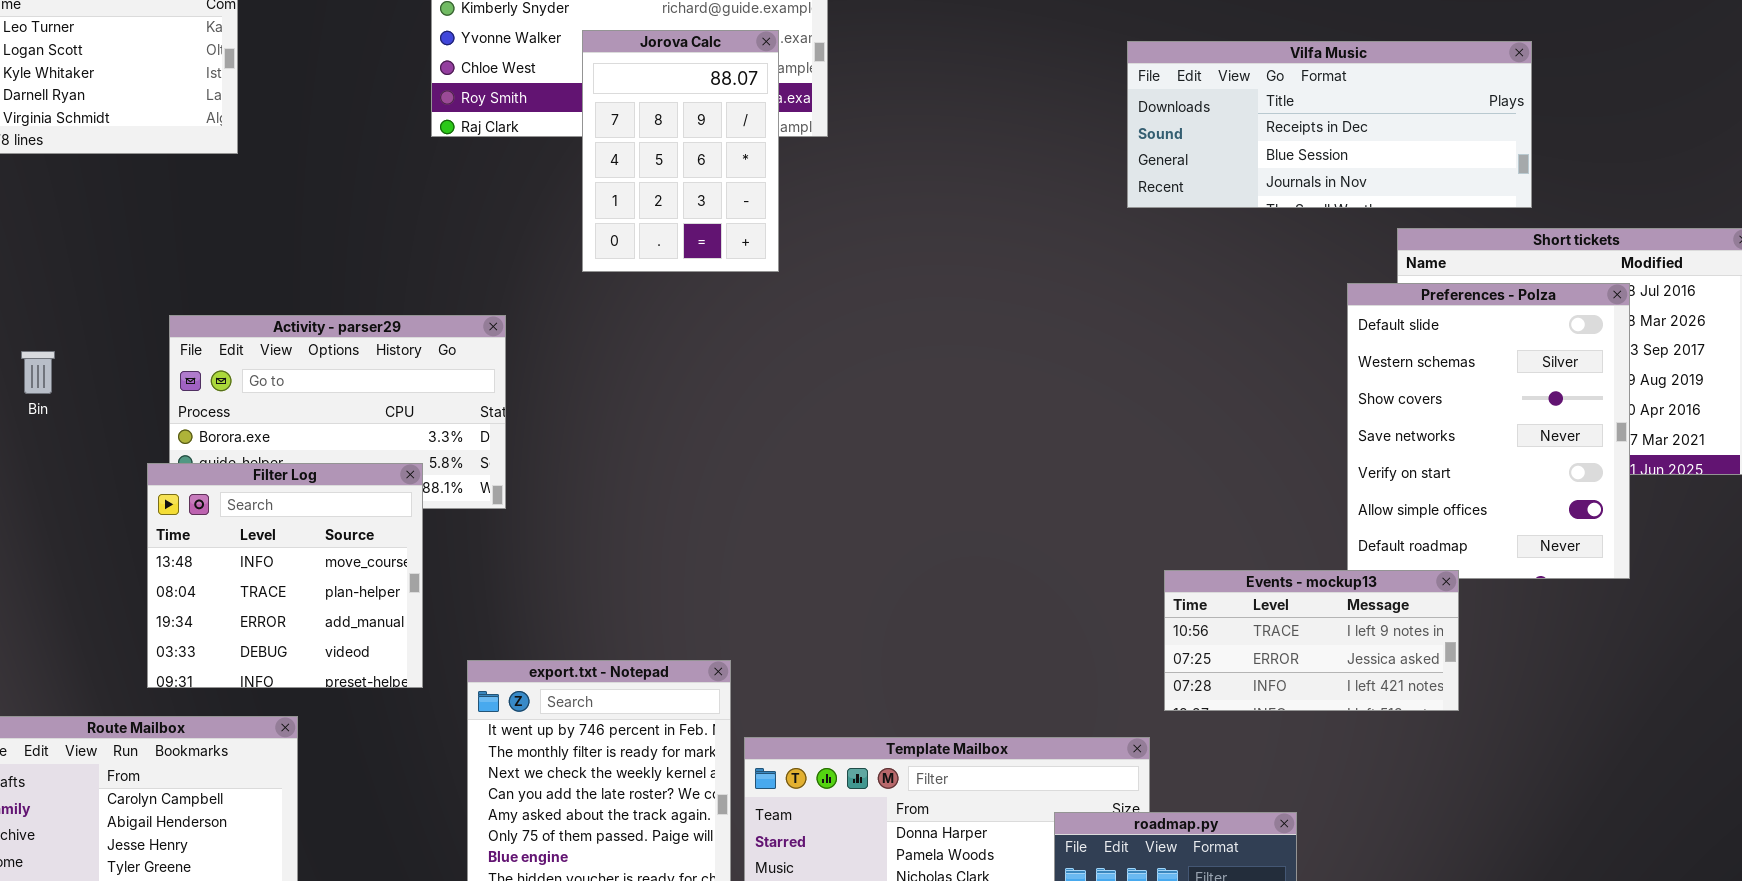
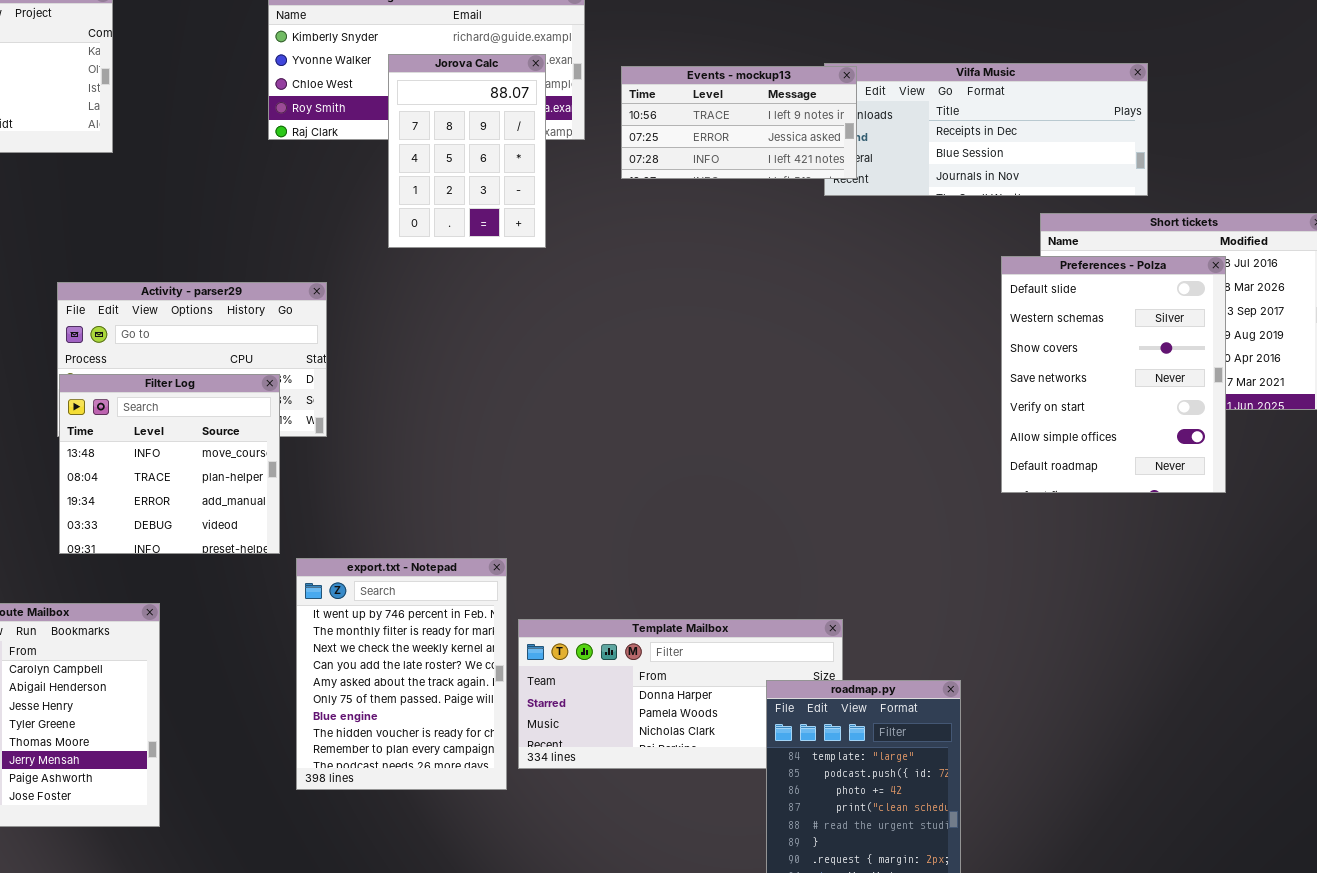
Filter Log: [147,463,423,688] -> [59,374,280,554], moved
Events - mockup13: [1164,570,1459,711] -> [621,66,857,179], moved

